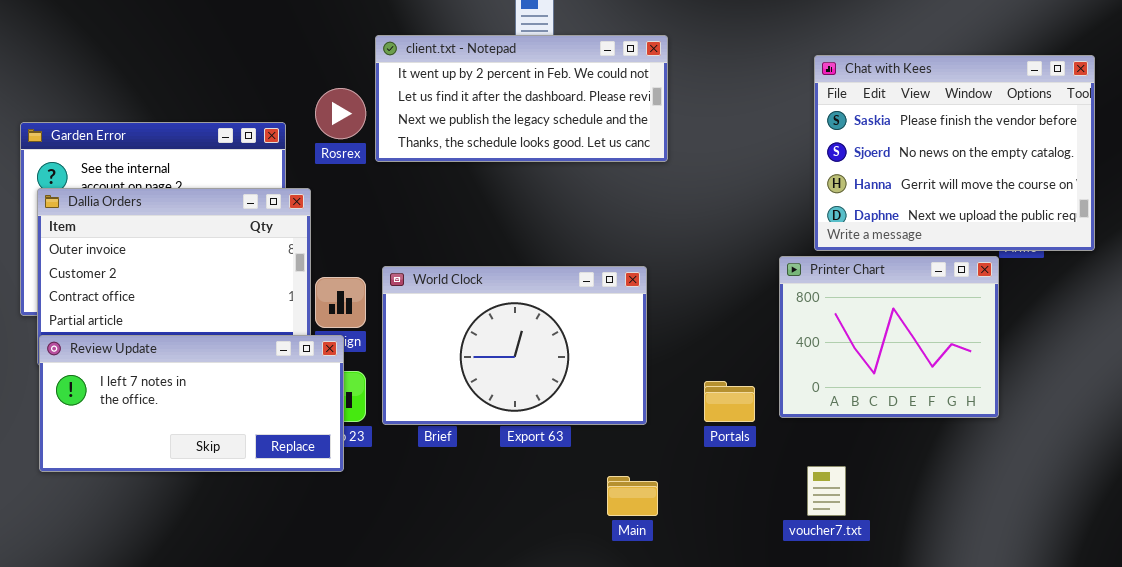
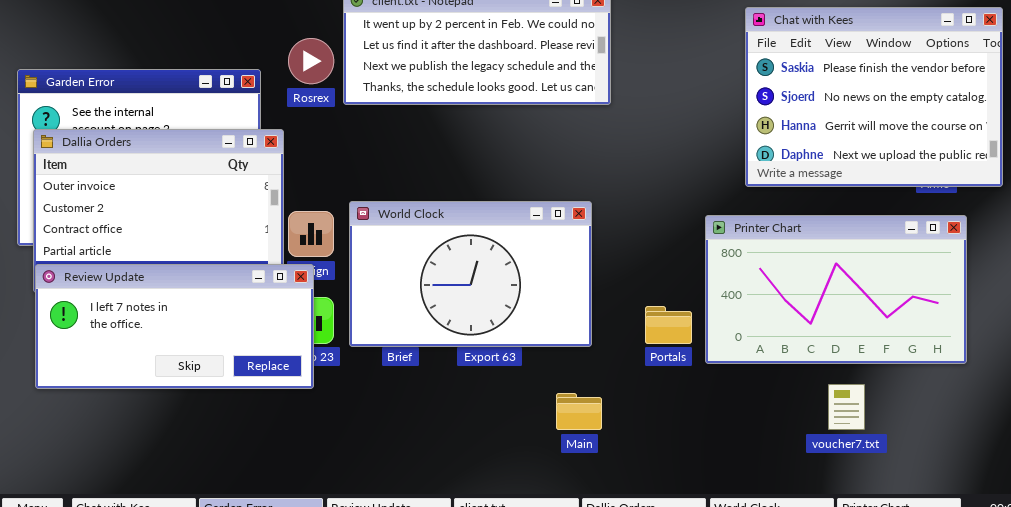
Printer Chart: [779,256,999,418] -> [705,215,967,364], moved, resized
voucher7.txt: [807,466,846,516] -> [828,384,865,430], moved

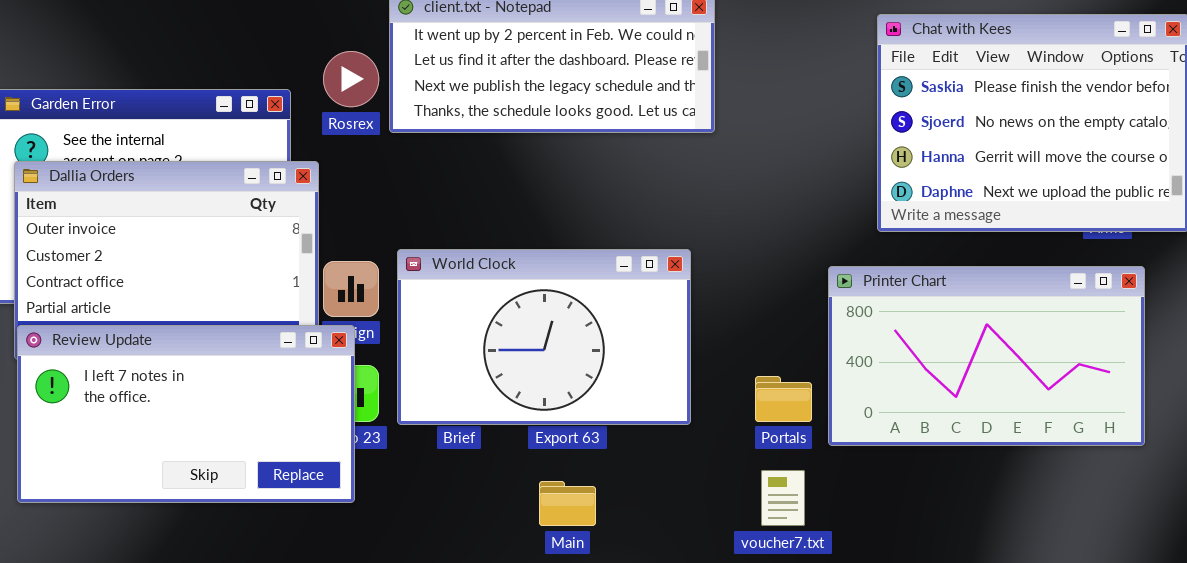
Review Update: [35,264,314,389] -> [17,325,355,503], resized
voucher7.txt: [828,384,865,430] -> [761,470,805,526], moved
Main: [556,393,602,430] -> [539,481,596,526], moved

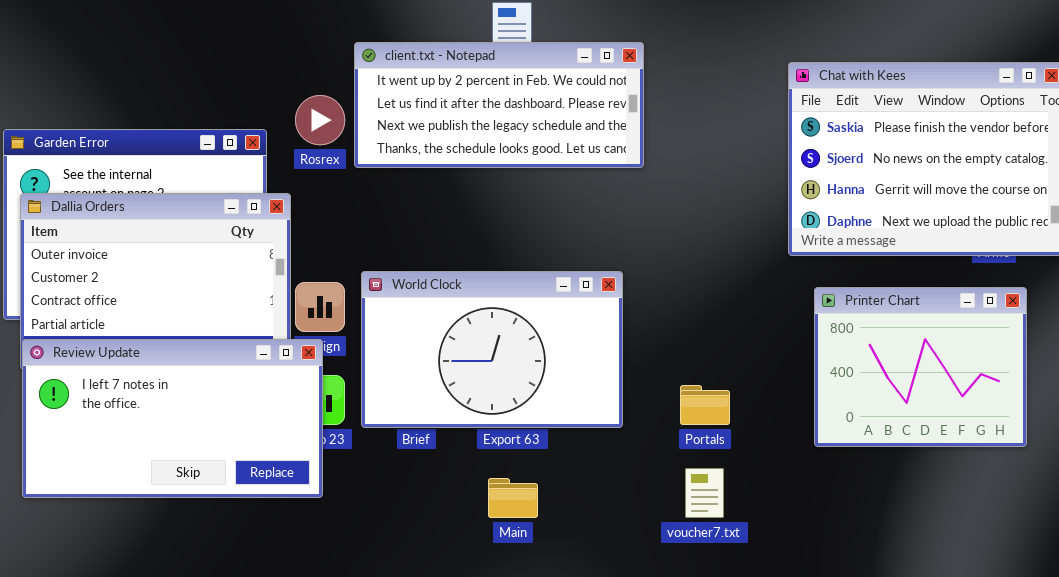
Printer Chart: [828,266,1145,446] -> [814,287,1027,447], resized

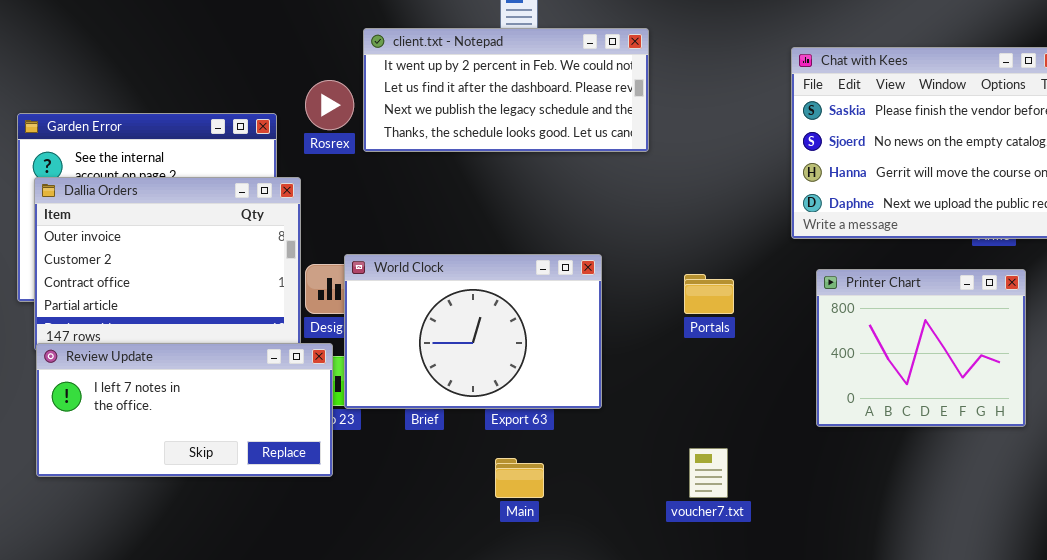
World Clock: [361,271,623,428] -> [344,254,602,409], moved
Review Update: [22,339,323,498] -> [36,343,333,477], resized
Portals: [680,385,730,425] -> [684,274,734,314], moved

